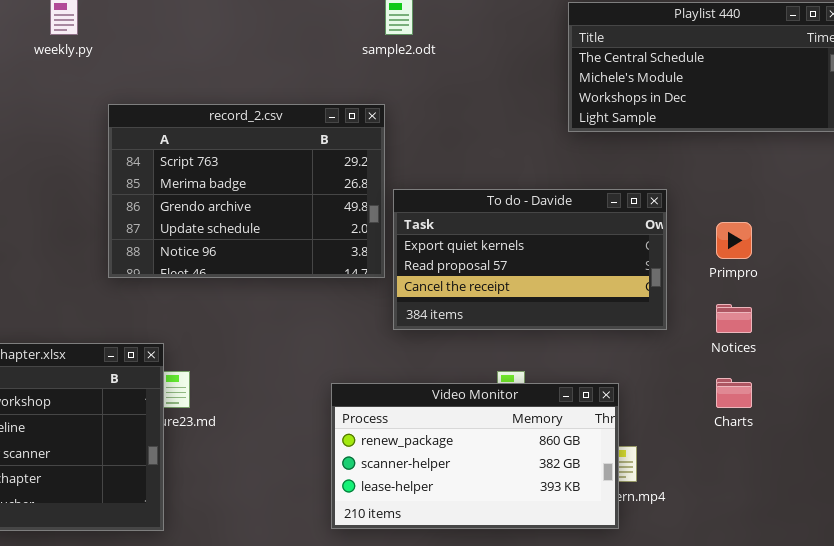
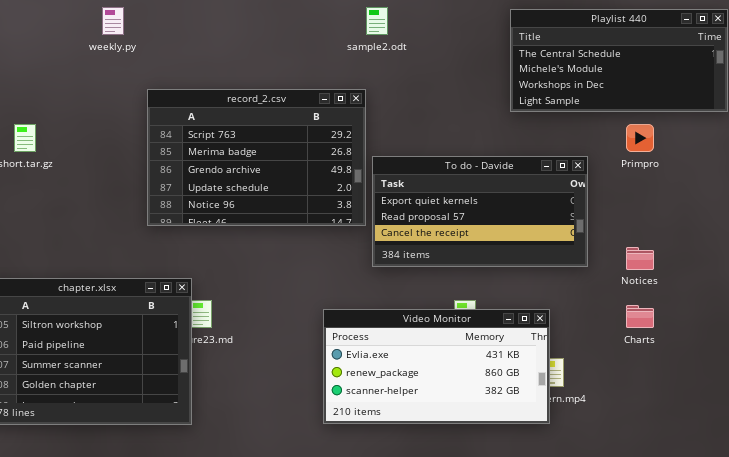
Primpro: [716,222,752,259] -> [626,124,654,152], moved
Video Monitor: [331,383,619,529] -> [323,309,550,424], scrolled up 1 row

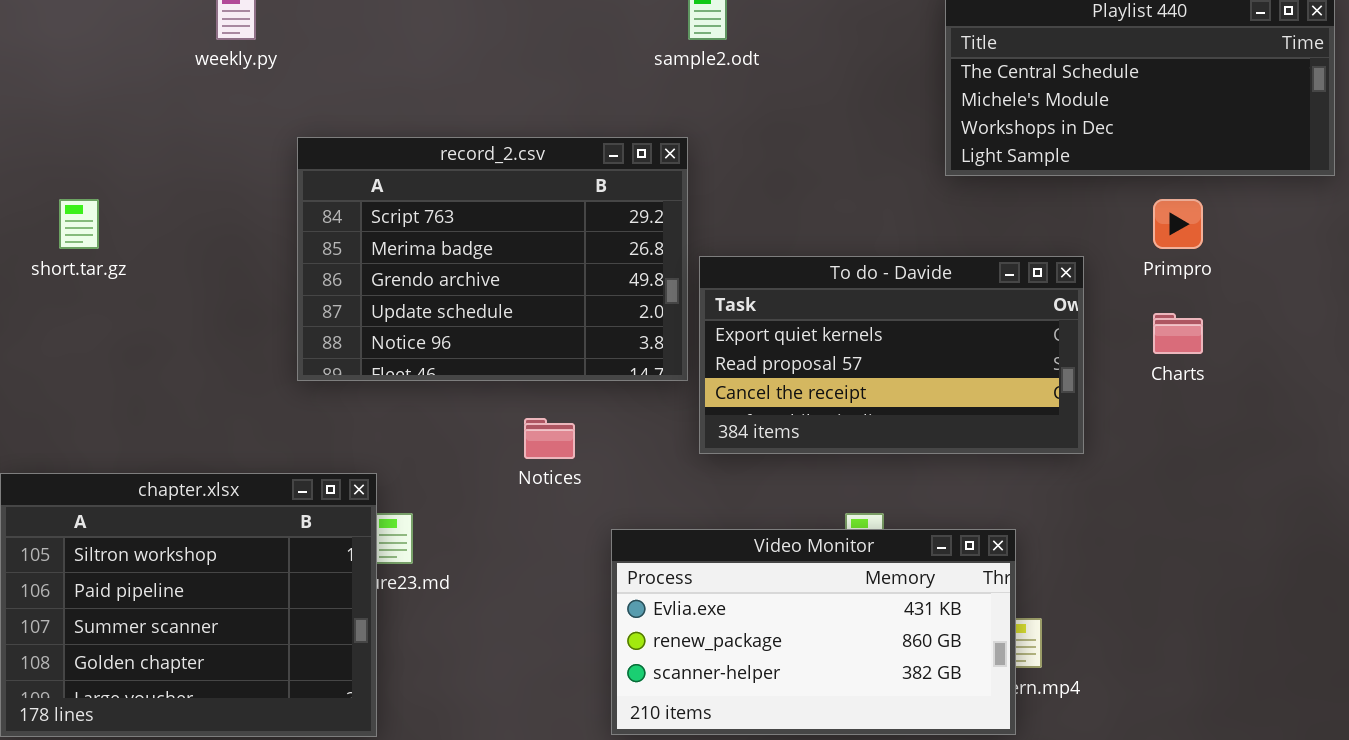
Notices: [626,247,654,270] -> [524,418,575,459], moved
Charts: [626,305,654,328] -> [1153,313,1203,354], moved

